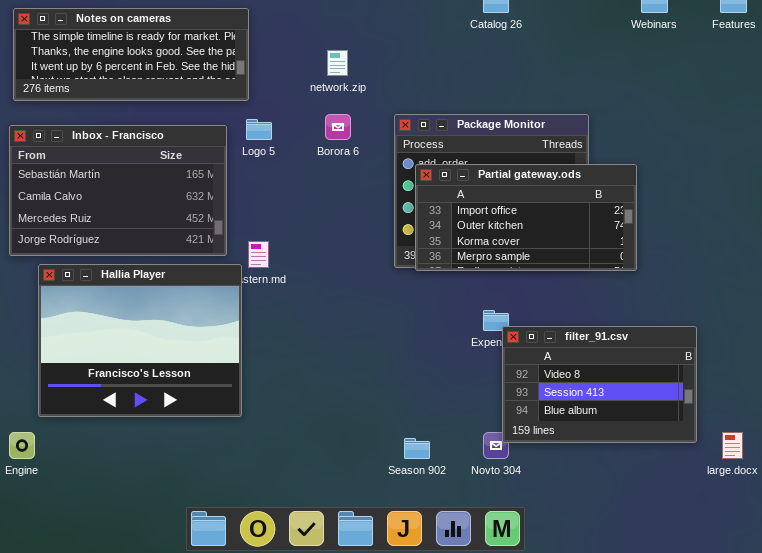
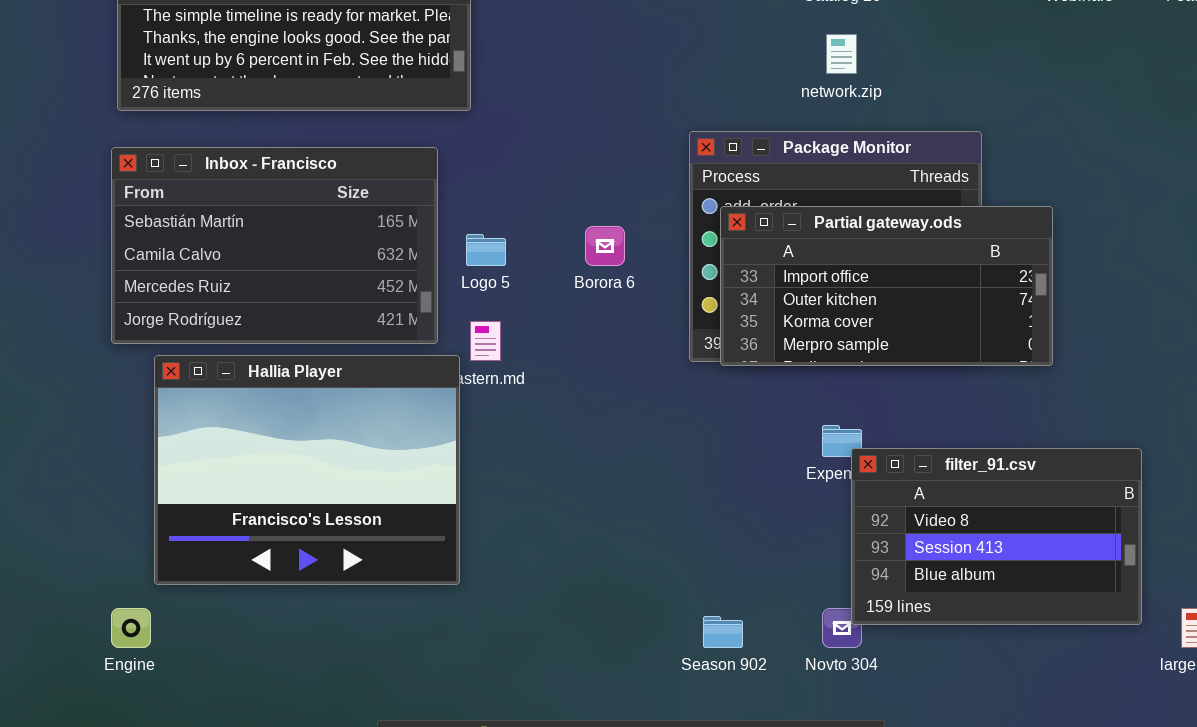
network.zip: [327,50,348,76] -> [826,34,857,74], moved
Borora 6: [325,114,351,140] -> [585,226,625,266], moved
Logo 5: [246,119,272,140] -> [466,234,506,266], moved

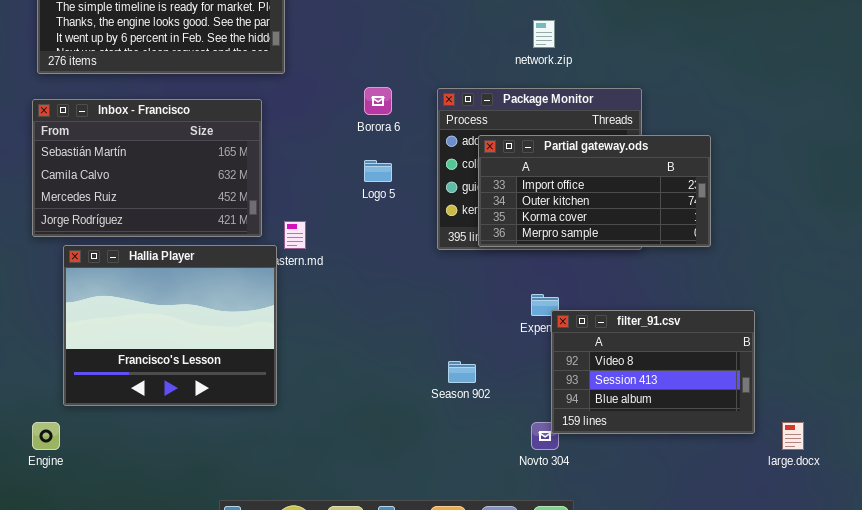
Partial gateway.ods: [720,206,1053,366] -> [478,135,711,247], moved
Borora 6: [585,226,625,266] -> [364,87,392,115], moved
Logo 5: [466,234,506,266] -> [364,160,392,182], moved
Season 902: [703,616,743,648] -> [448,361,476,383], moved

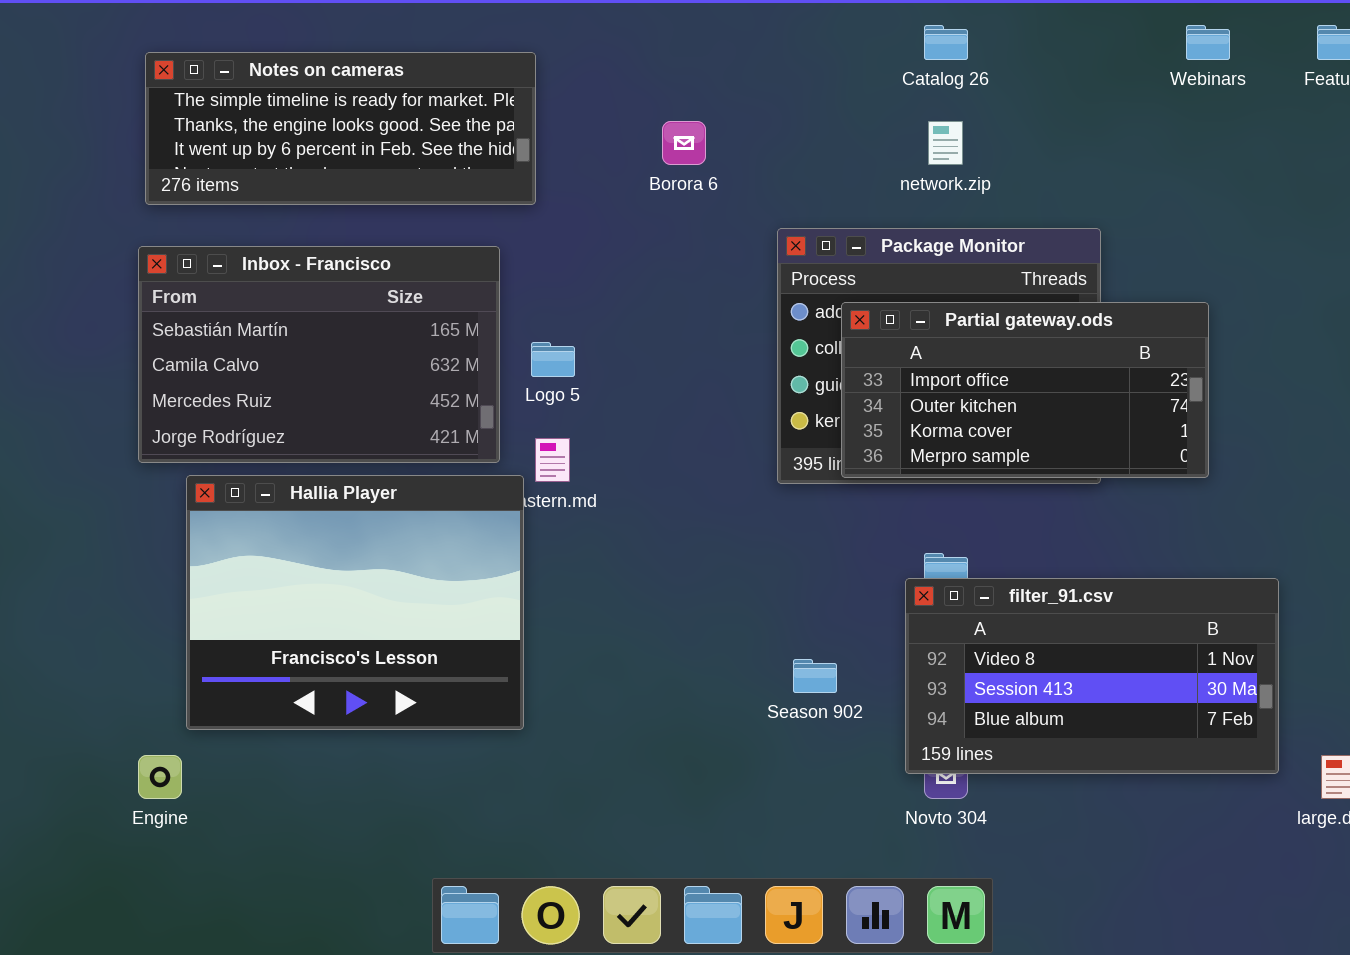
Borora 6: [364,87,392,115] -> [662,121,706,165], moved
Logo 5: [364,160,392,182] -> [531,342,575,377], moved
filter_91.csv: [551,310,755,434] -> [905,578,1279,774], resized

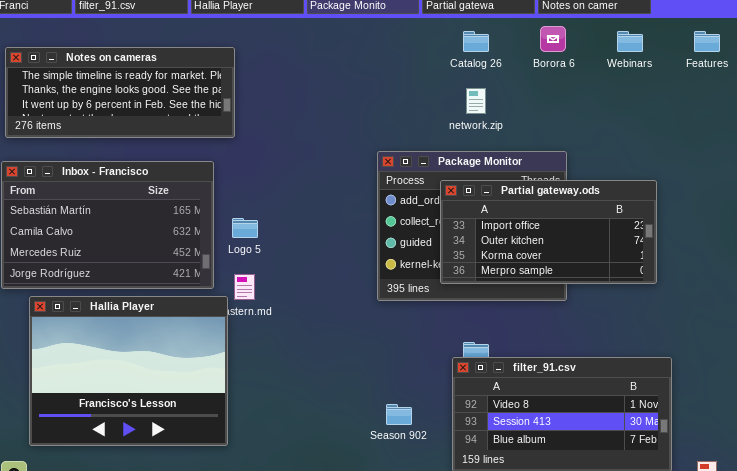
Borora 6: [662,121,706,165] -> [540,26,566,52], moved
Partial gateway.ods: [841,302,1209,478] -> [440,180,657,284], moved

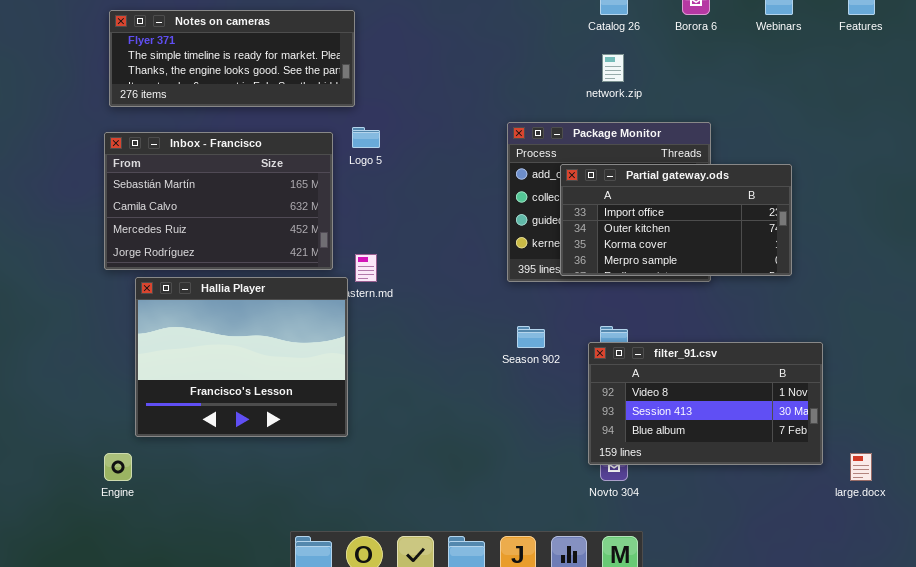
Notes on cameras: [5,47,235,138] -> [109,10,355,107], scrolled up 1 row
Partial gateway.ods: [440,180,657,284] -> [560,164,792,276], moved
Logo 5: [232,218,258,238] -> [352,127,380,148], moved
Season 902: [386,404,412,425] -> [517,326,545,348], moved

